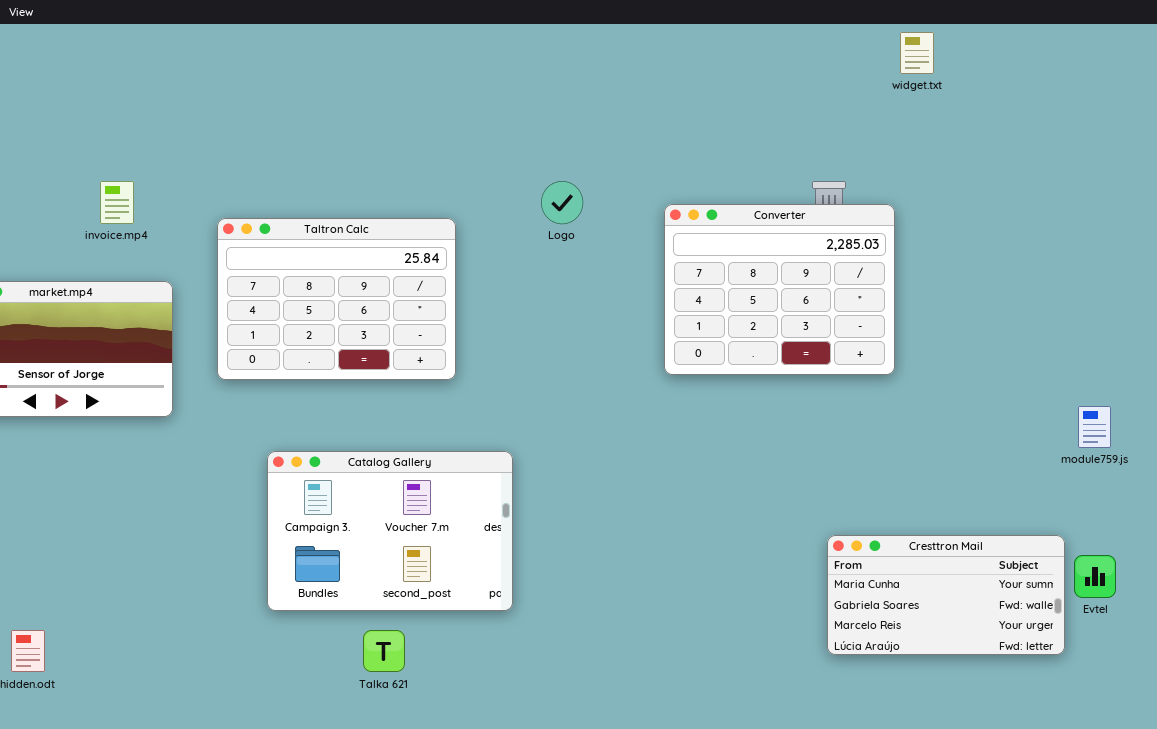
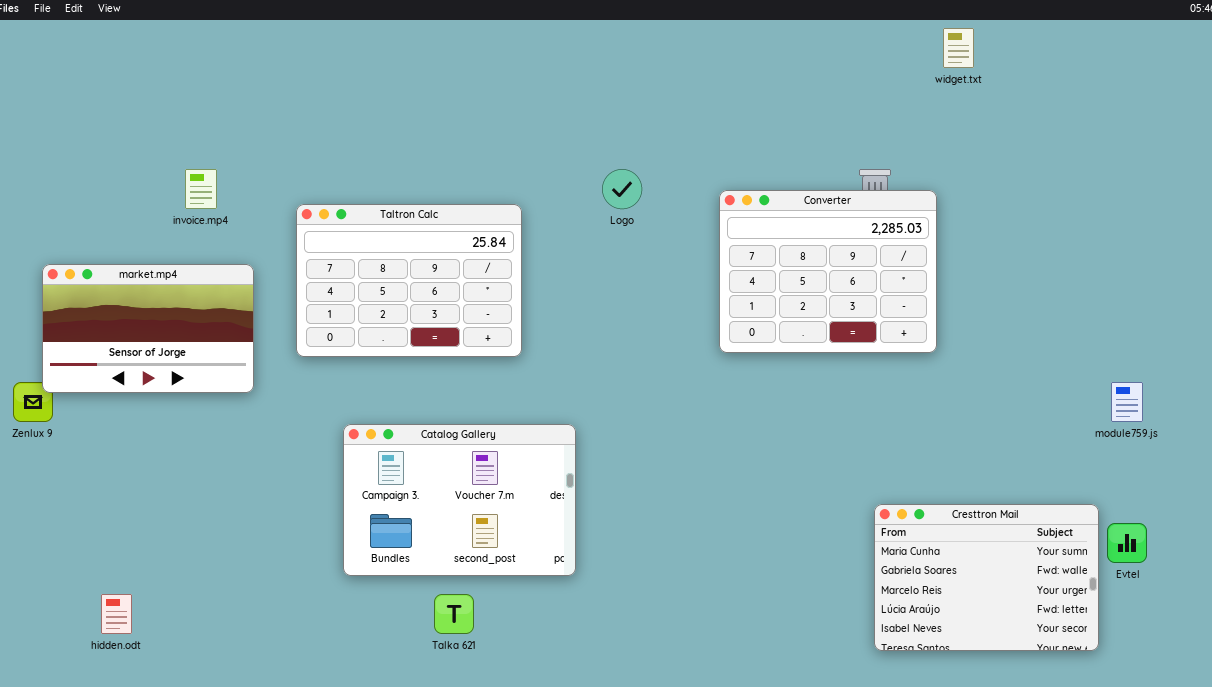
Cresttron Mail: [827,535,1065,655] -> [874,504,1099,651], resized

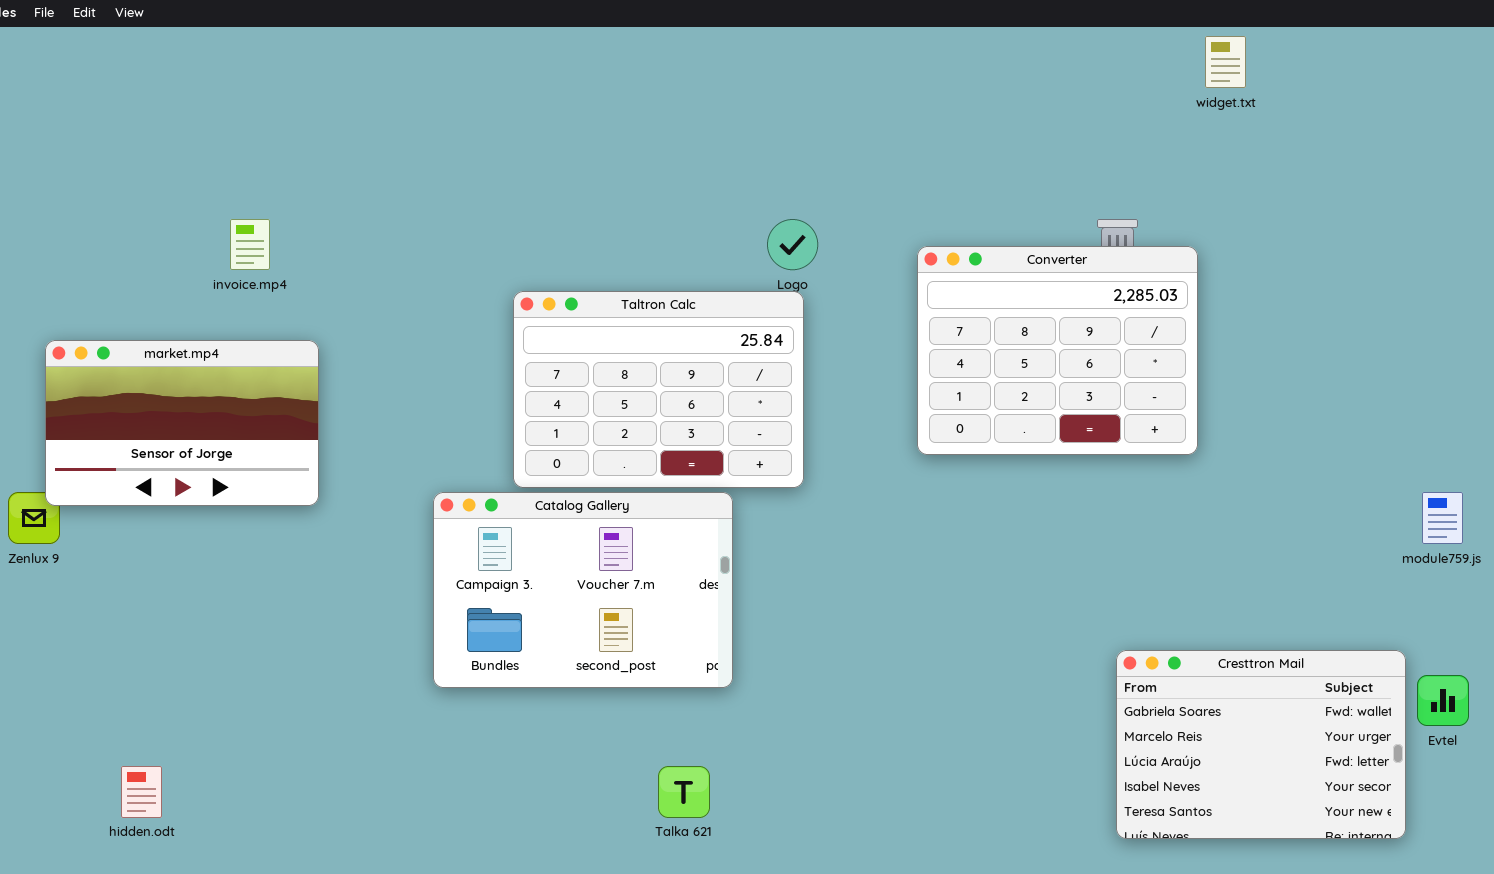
Taltron Calc: [296,204,522,357] -> [513,291,804,488], moved
Catalog Gallery: [343,424,576,576] -> [433,492,733,688], moved
Cresttron Mail: [874,504,1099,651] -> [1116,650,1406,839], scrolled down 1 row
Talka 621: [434,594,474,634] -> [658,766,710,818], moved

